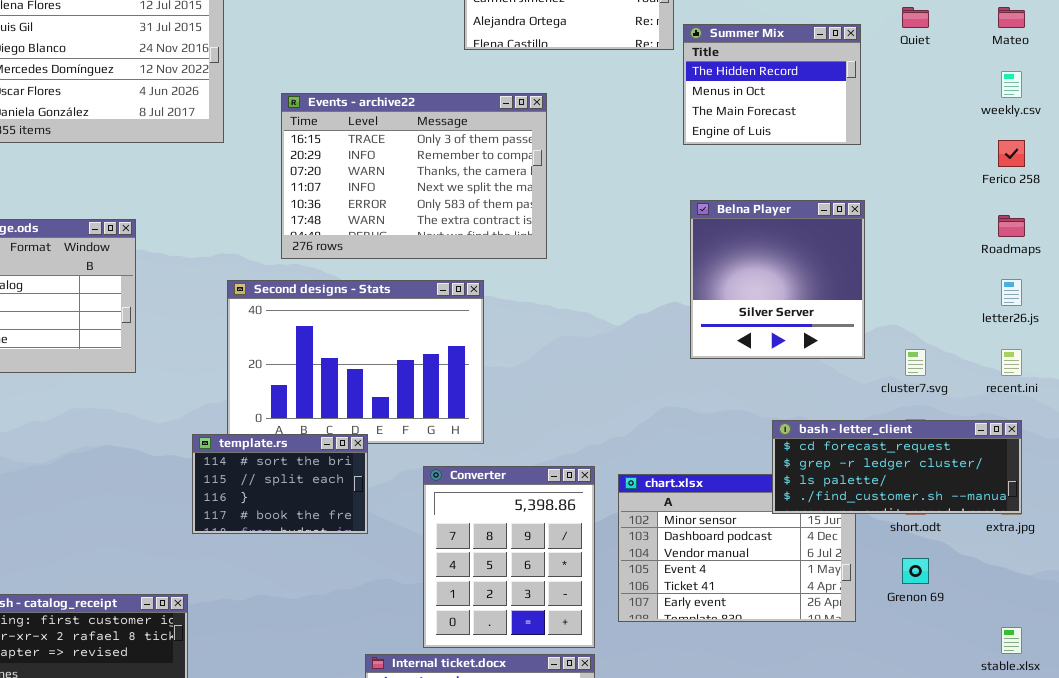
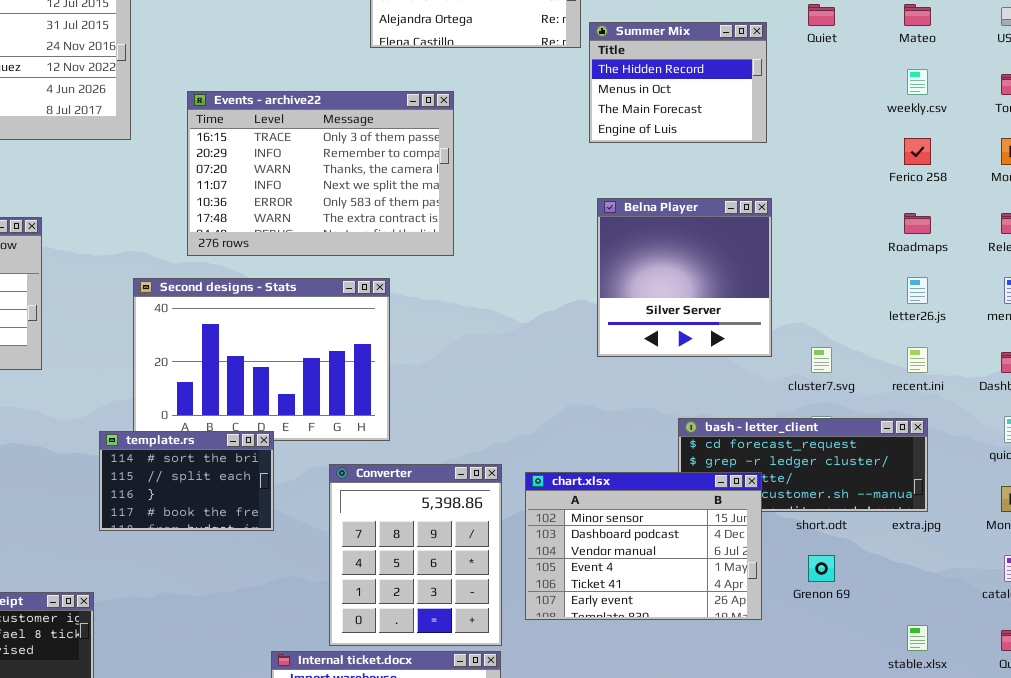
chart.xlsx: [618,474,856,622] -> [525,472,762,620], raised

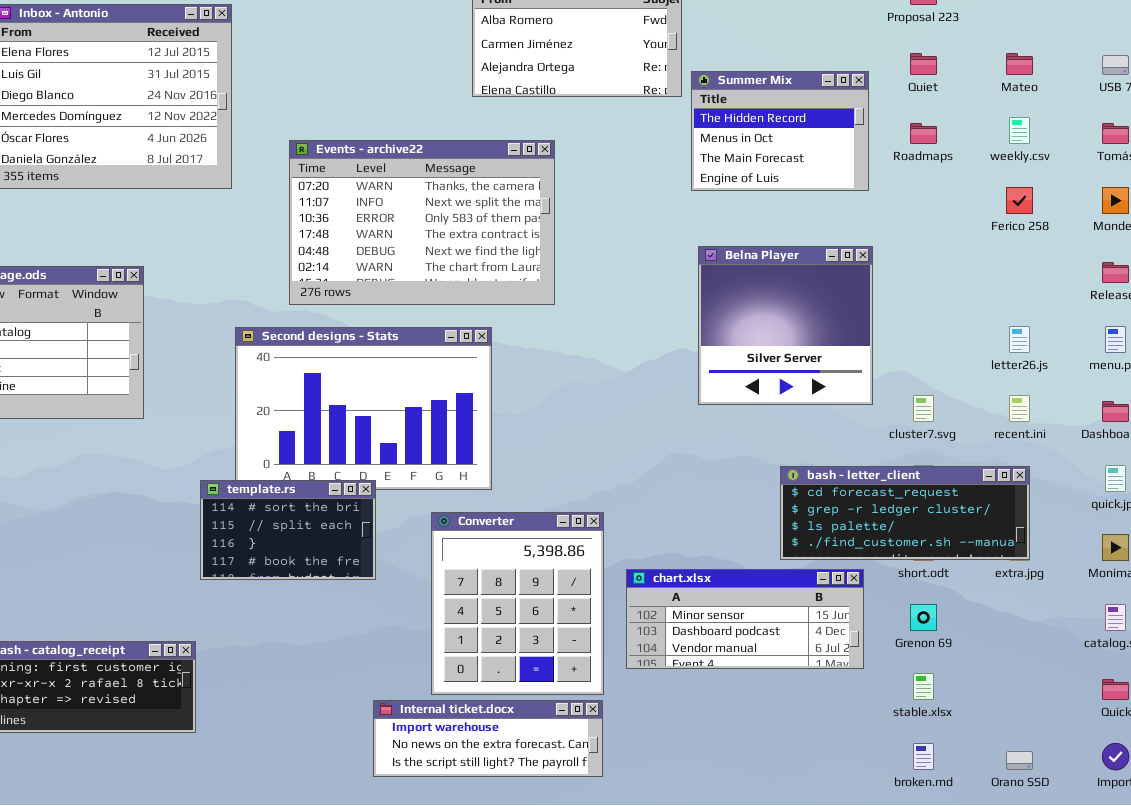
Events - archive22: [187,91,454,256] -> [289,140,555,305], scrolled down 2 rows
Roadmaps: [904,213,931,234] -> [910,123,937,144], moved
chart.xlsx: [525,472,762,620] -> [626,569,864,669], resized
stable.xlsx: [907,625,928,651] -> [913,673,934,700], moved

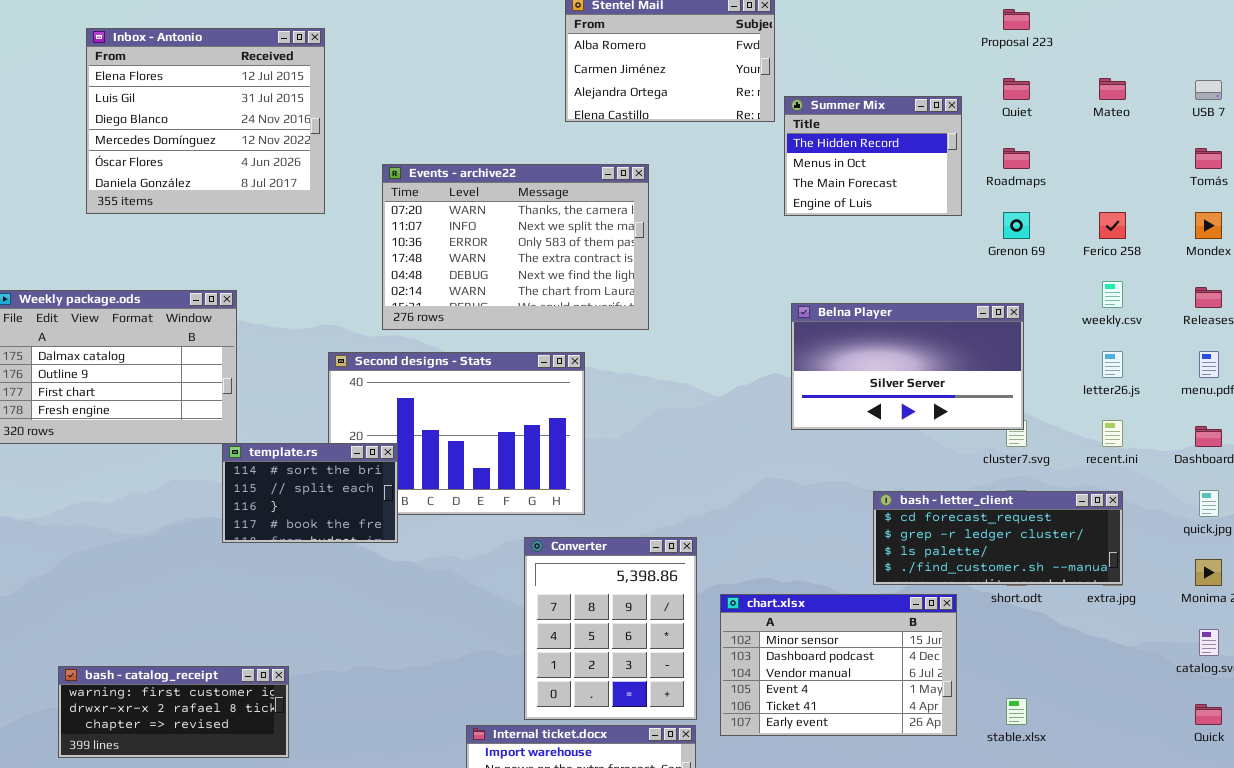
weekly.csv: [1009,117,1030,144] -> [1102,281,1123,308], moved
Belna Player: [698,246,873,405] -> [791,303,1024,430], resized
template.rs: [200,480,376,580] -> [222,443,398,543], moved
chart.xlsx: [626,569,864,669] -> [720,594,957,736], resized
Grenon 69: [910,604,937,631] -> [1003,212,1030,239], moved

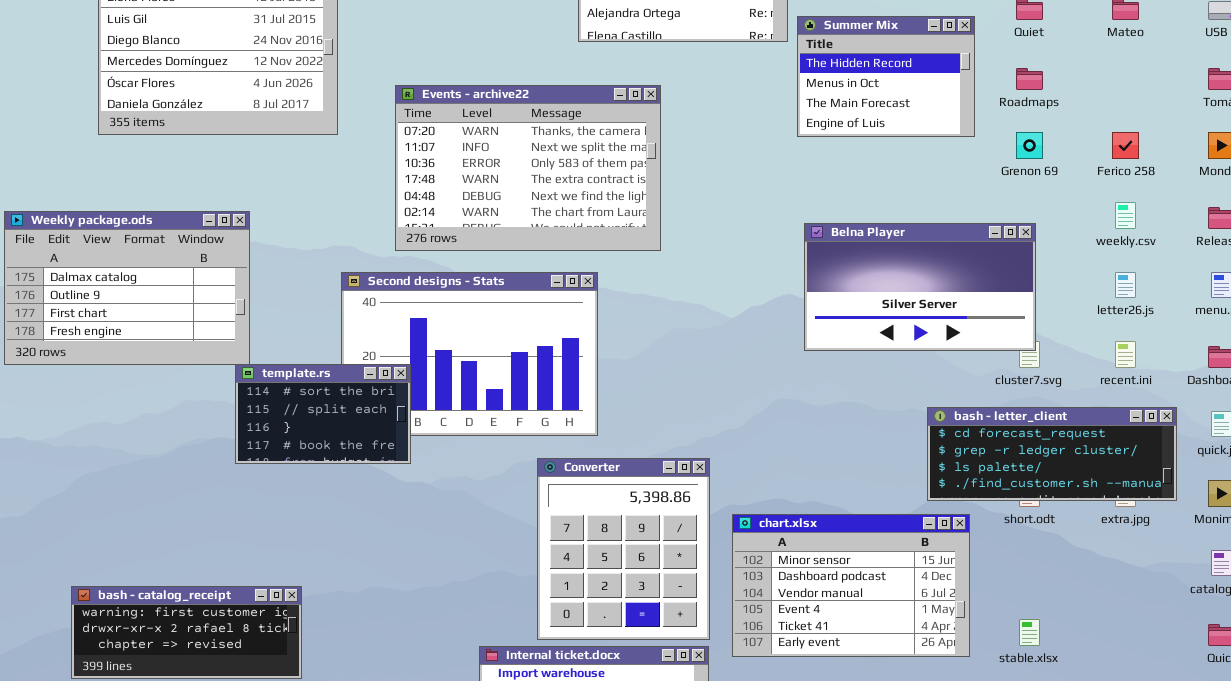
bash - letter_client: [873,491,1123,585] -> [927,407,1177,501], moved

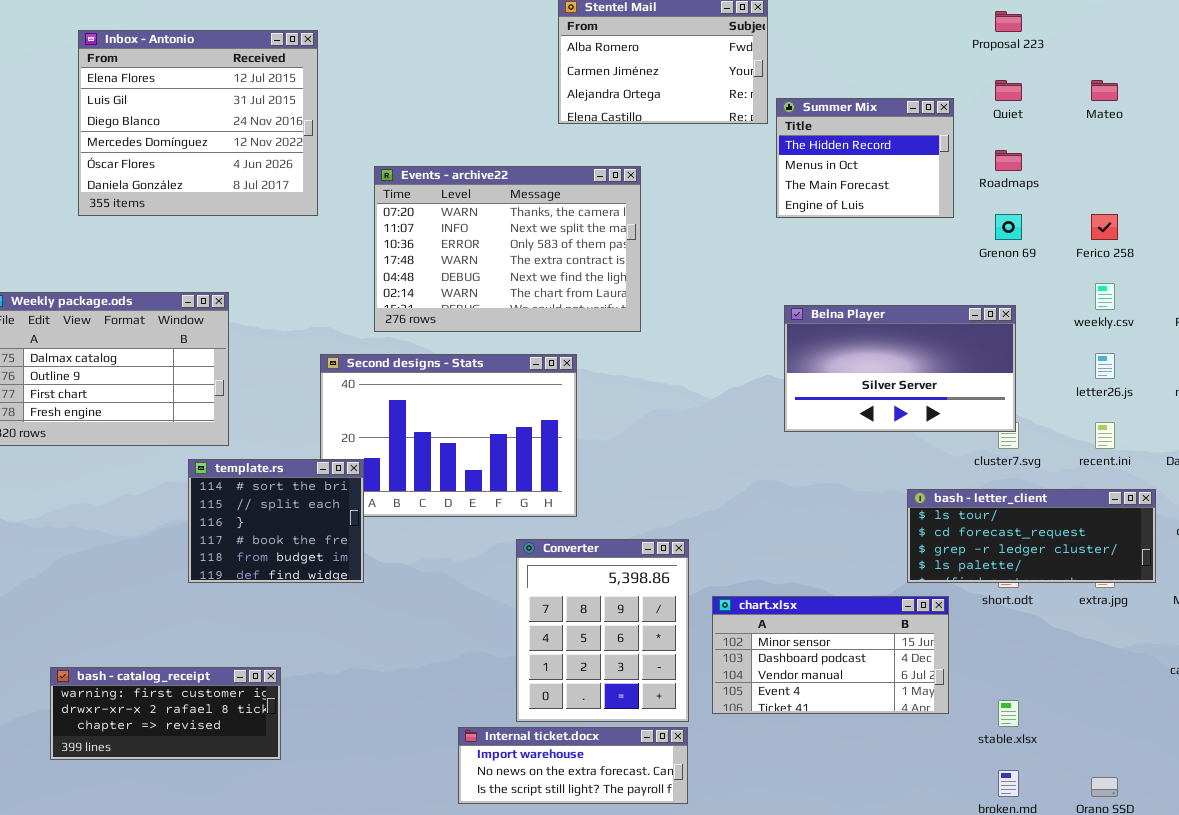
template.rs: [235,364,411,464] -> [188,459,364,583], moved, resized
bash - letter_client: [927,407,1177,501] -> [907,489,1156,583], scrolled up 1 row
chart.xlsx: [732,514,970,657] -> [712,596,949,714], resized

